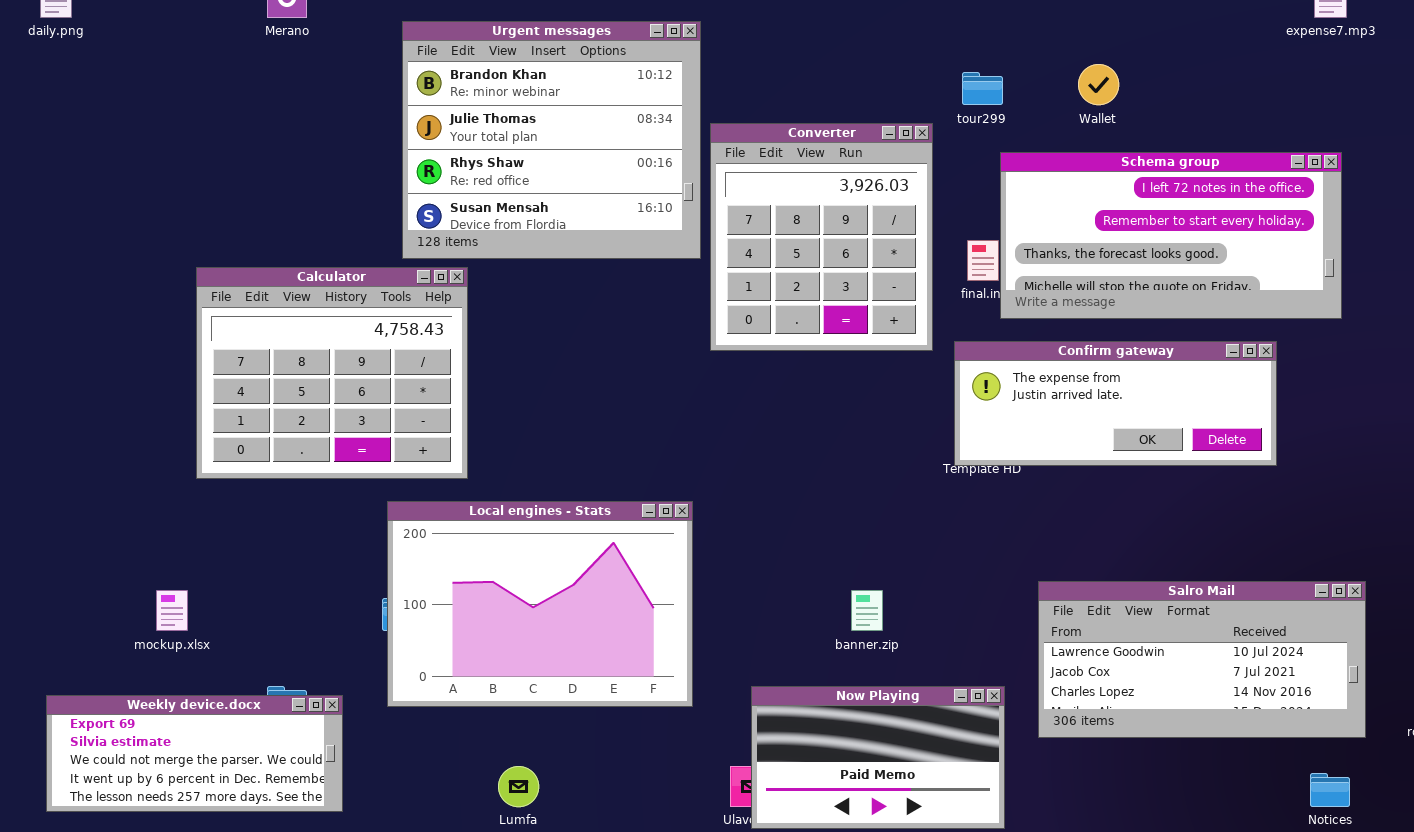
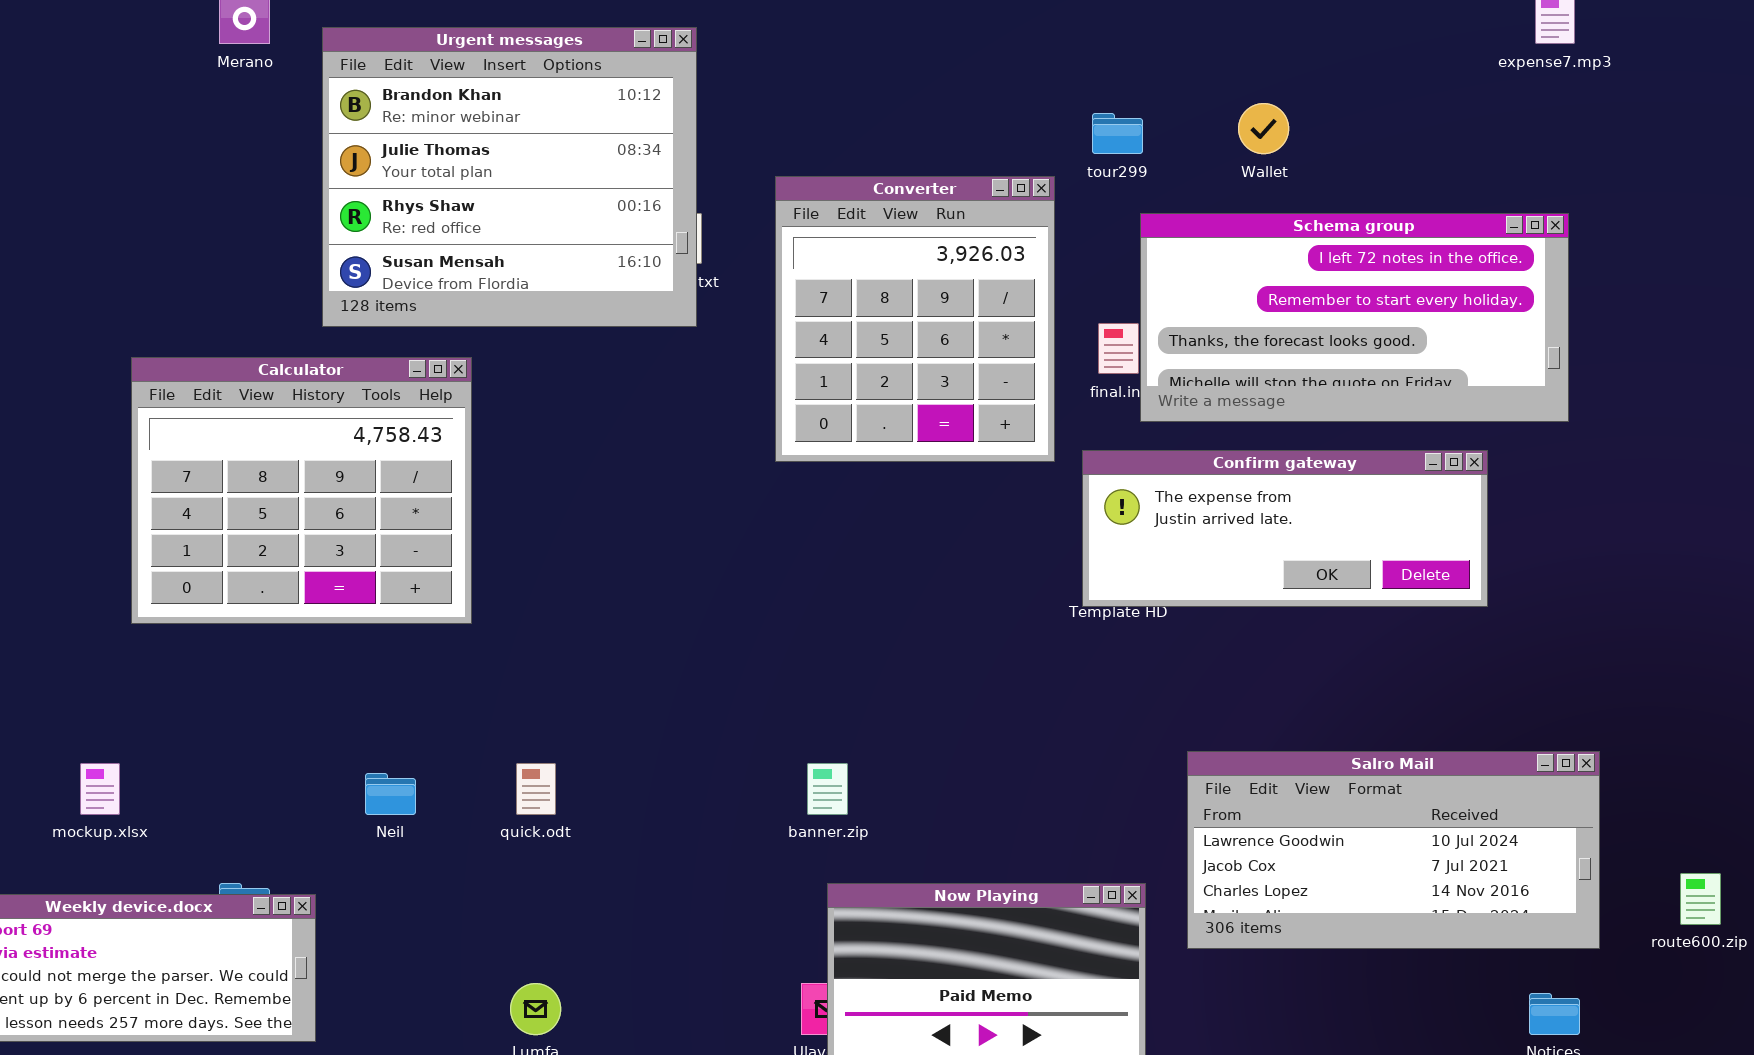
Urgent messages: [402,21,701,259] -> [322,27,697,327], moved
Local engines - Stats: [387,501,693,707] -> none, closed
banner.zip: [851,590,883,631] -> [807,763,848,815], moved

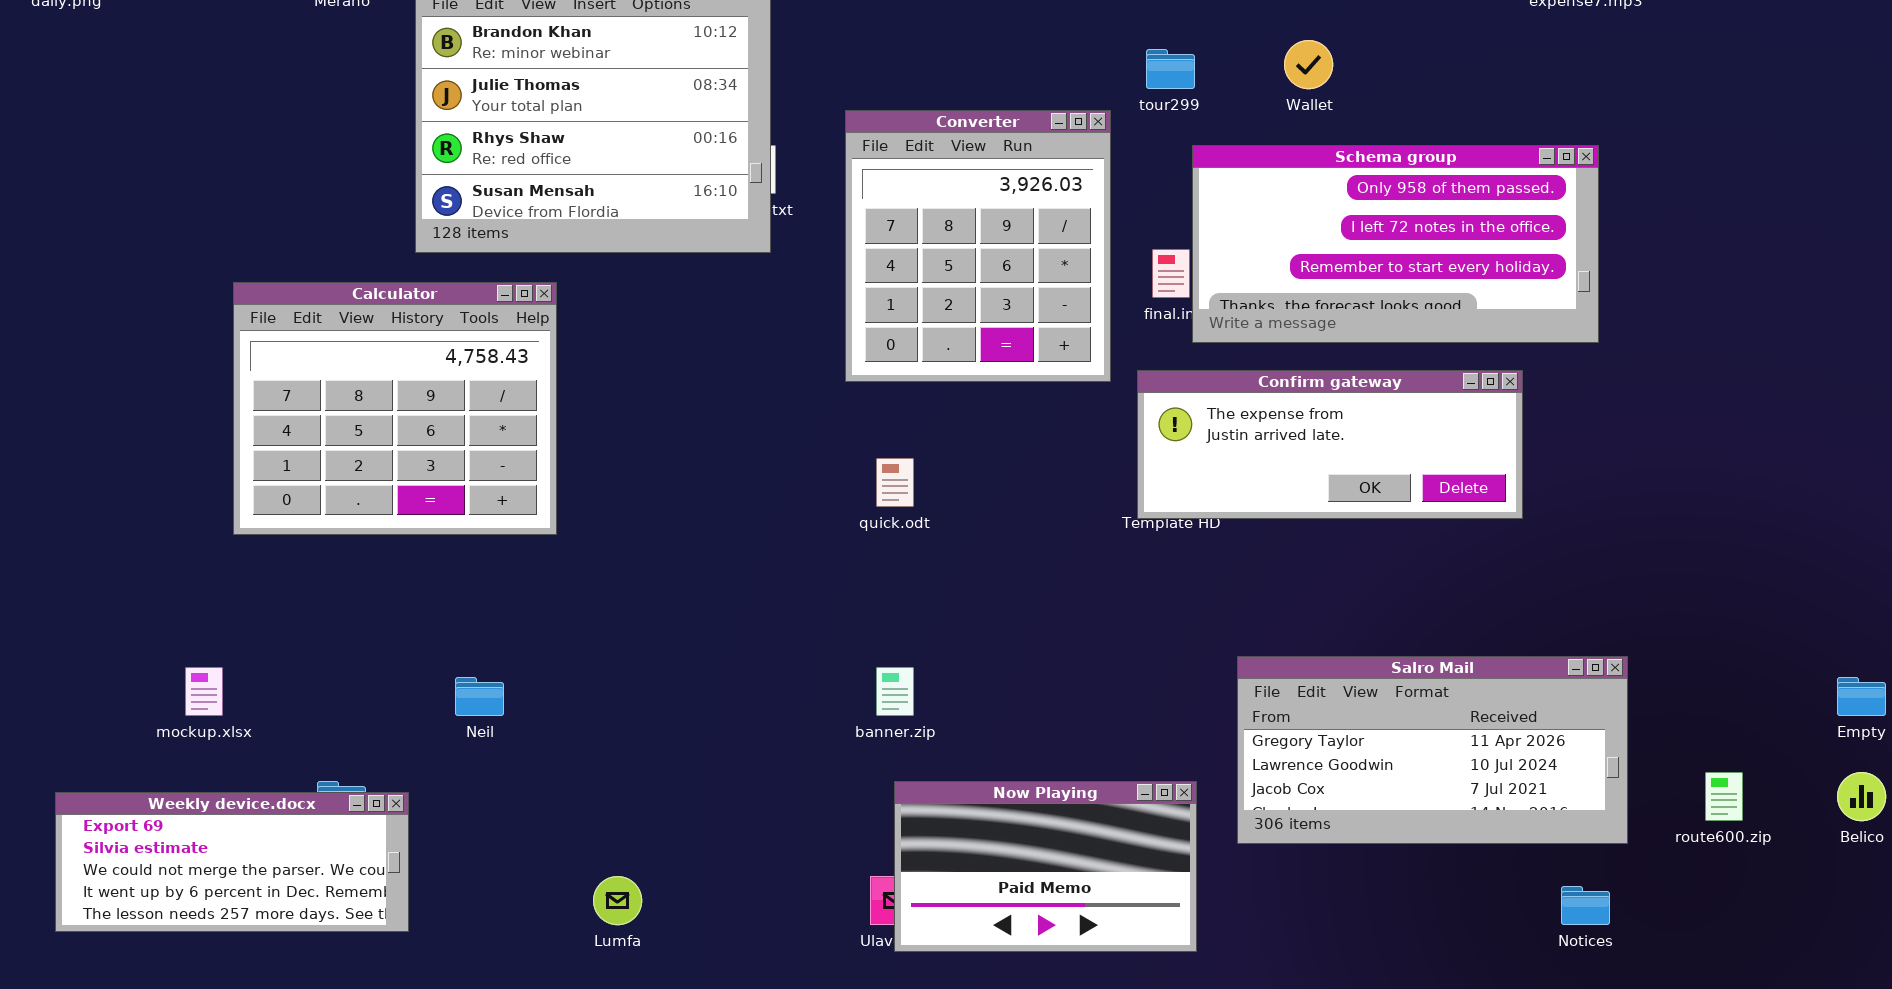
Schema group: [1140,213,1569,422] -> [1192,145,1599,343], scrolled up 1 row
Salro Mail: [1187,751,1600,949] -> [1237,656,1628,844], scrolled up 1 row
quick.odt: [516,763,556,815] -> [876,458,914,507], moved

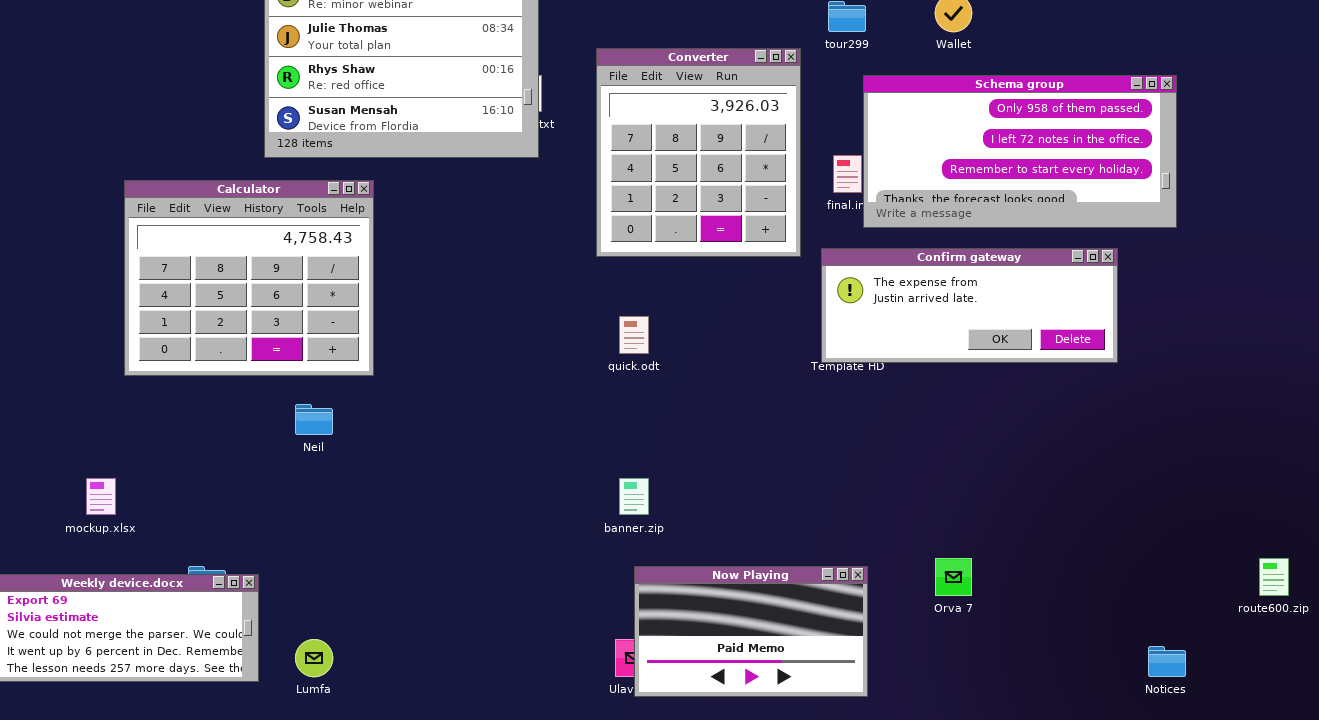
Salro Mail: [1237,656,1628,844] -> none, closed
Neil: [455,677,504,716] -> [295,404,333,435], moved
Lumfa: [593,876,642,925] -> [295,639,333,677], moved

